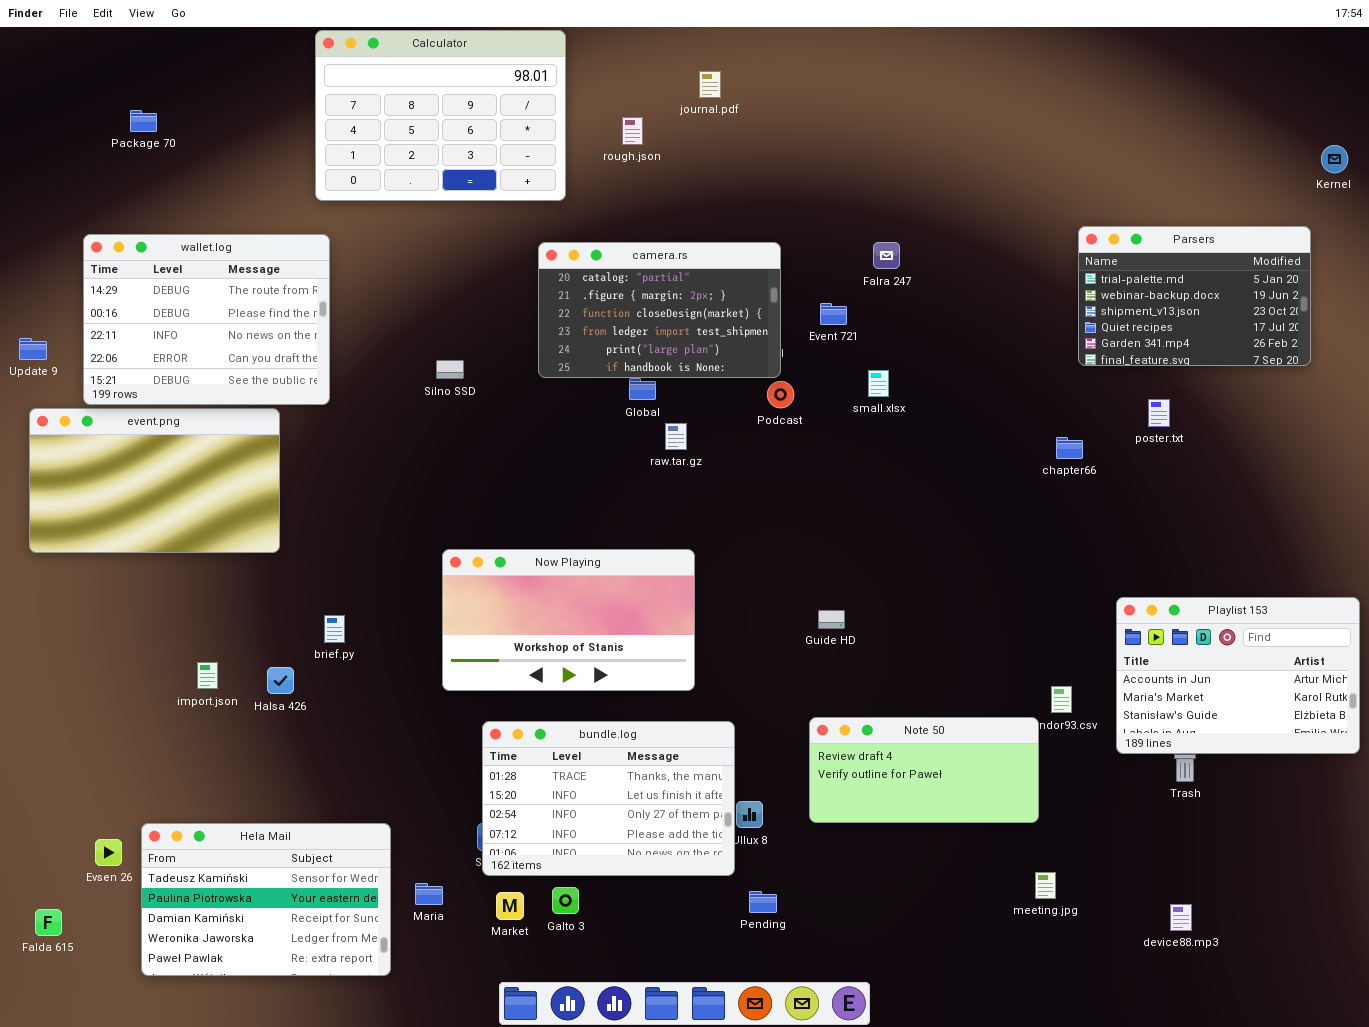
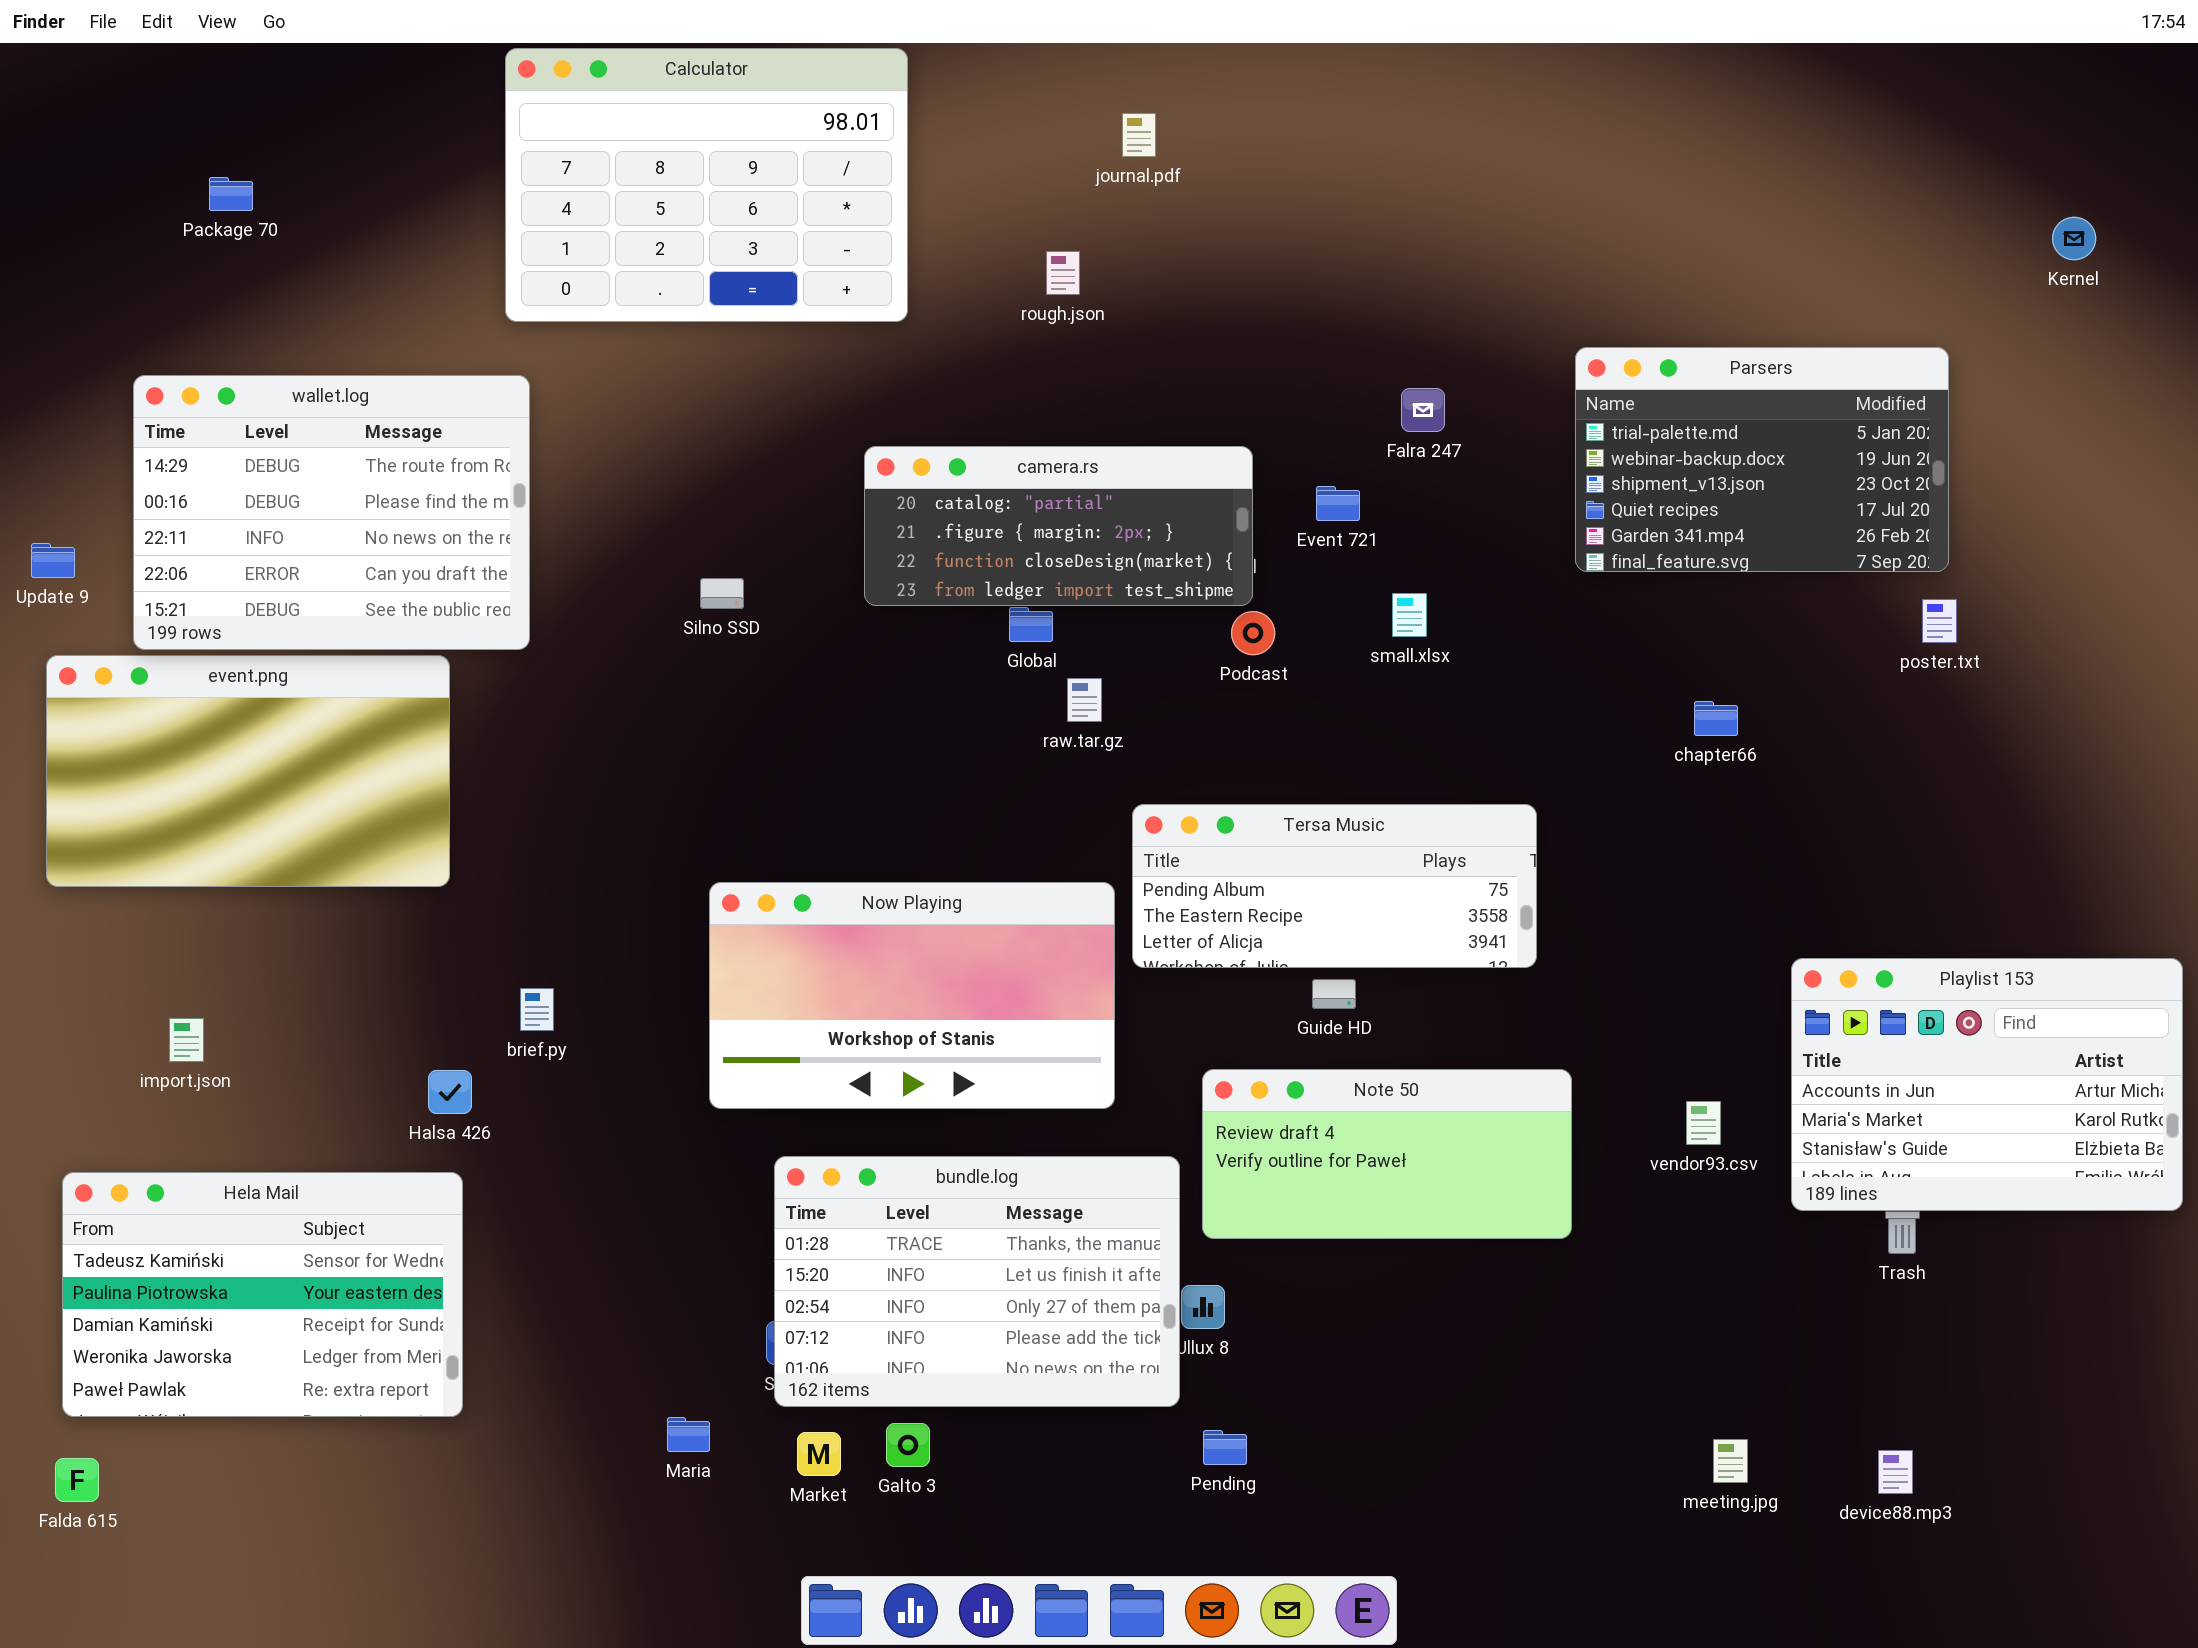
rough.json: [622,117,643,145] -> [1046,251,1080,295], moved
Kernel: [1321,145,1348,173] -> [2052,217,2096,260], moved
Parsers: [1078,226,1311,366] -> [1575,347,1949,572], moved
camera.rs: [538,242,781,378] -> [864,446,1253,606], resized
poster.txt: [1148,399,1170,427] -> [1922,599,1957,643], moved
Tersa Music: none -> [1132,804,1537,968], opened
import.json: [197,662,218,689] -> [169,1018,204,1062], moved
Note 50: [809,717,1039,823] -> [1202,1069,1572,1239], moved
Hela Mail: [141,823,391,976] -> [62,1172,463,1417], moved
meeting.jpg: [1035,872,1056,899] -> [1713,1439,1748,1483], moved

